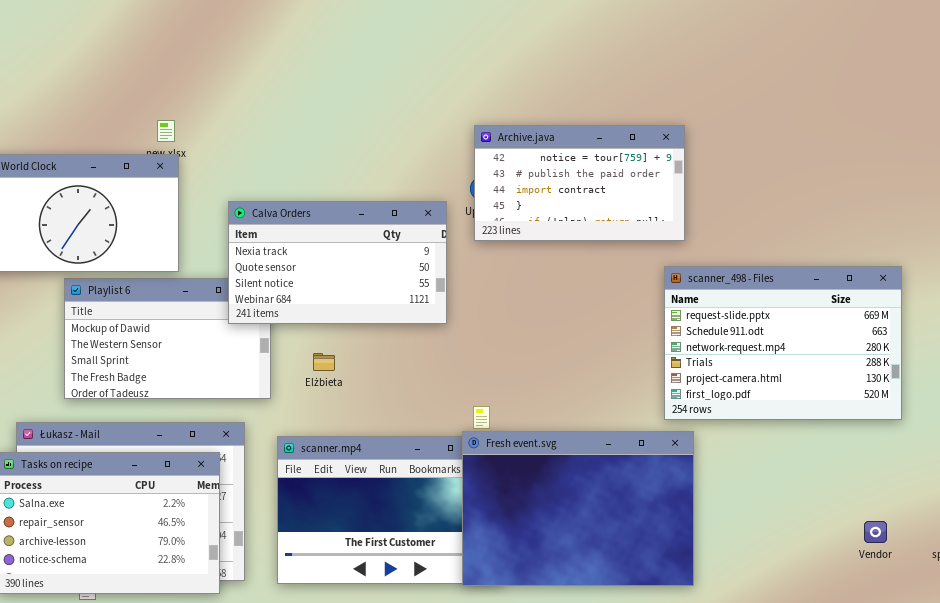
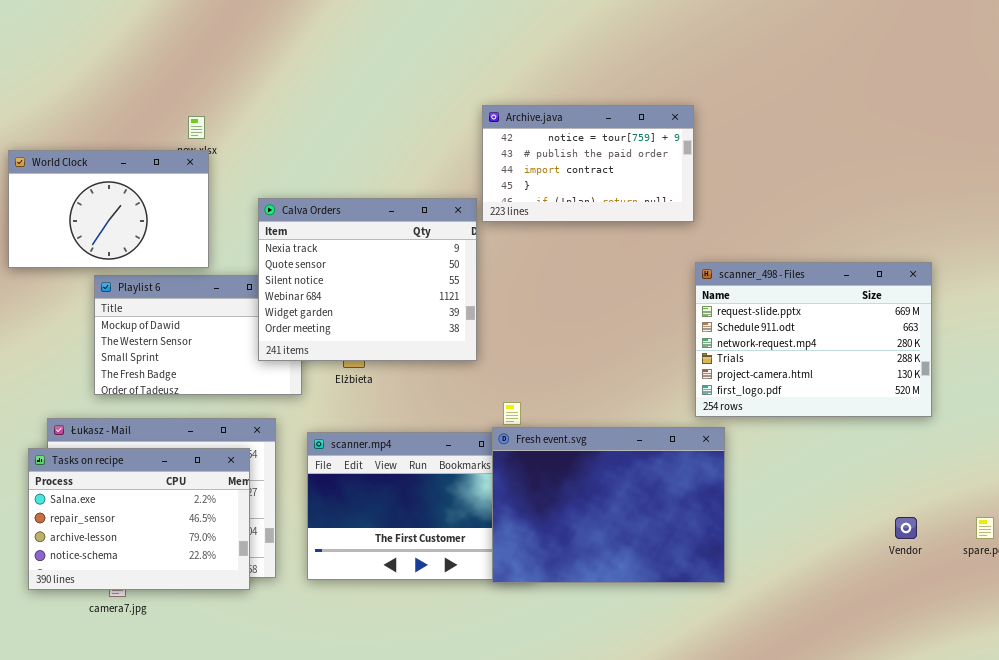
Archive.java: [474,125,685,241] -> [482,105,694,222], moved
Calva Orders: [228,201,447,324] -> [258,198,477,361], resized

